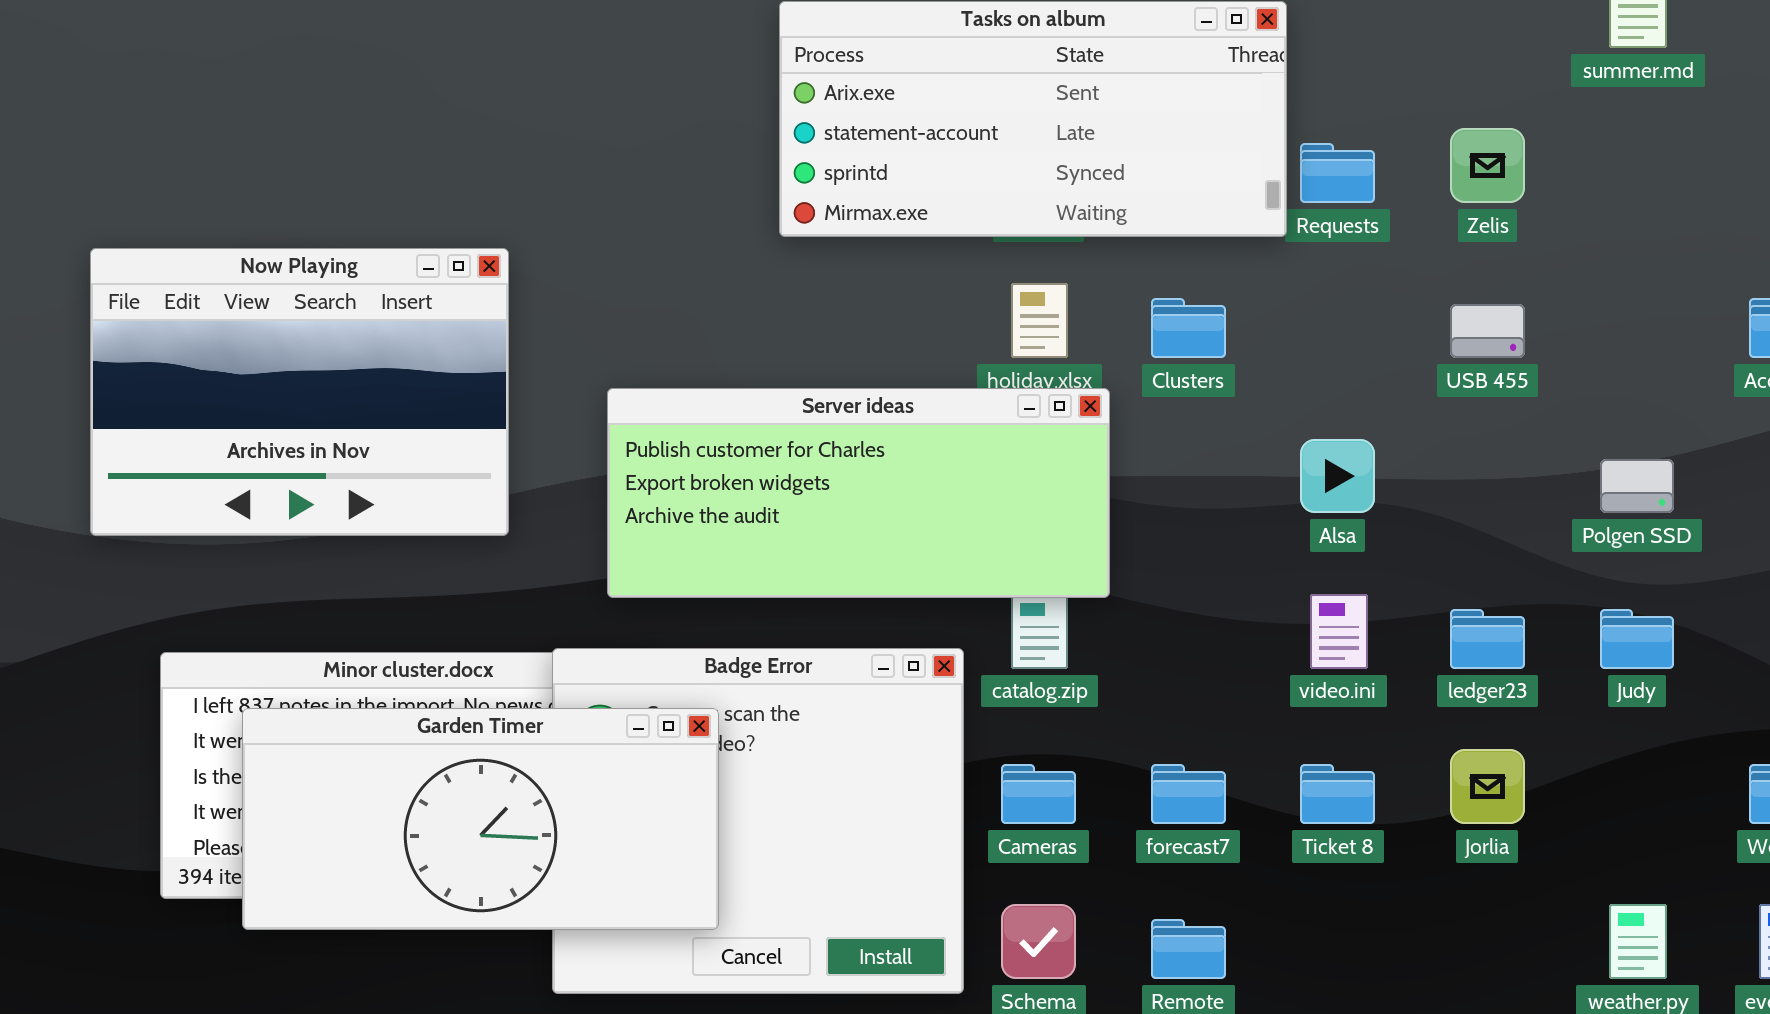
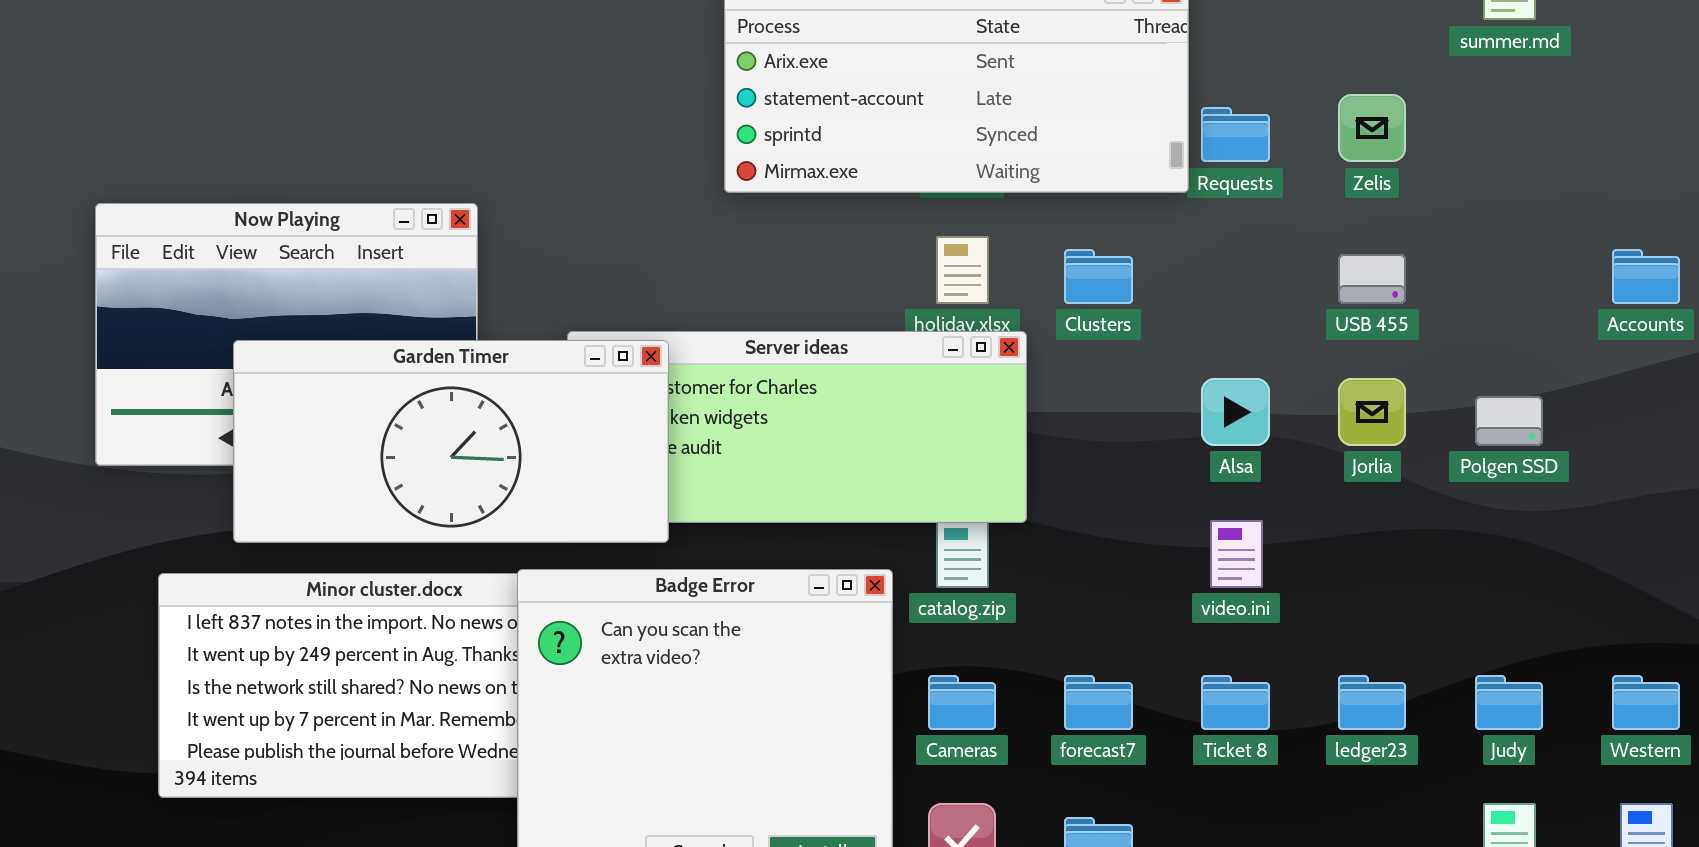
ledger23: [1450,609,1525,669] -> [1338,675,1406,730], moved
Judy: [1600,609,1674,669] -> [1475,675,1543,730], moved
Garden Timer: [242,708,719,930] -> [233,340,669,543], moved
Jorlia: [1450,749,1525,824] -> [1338,378,1406,446], moved

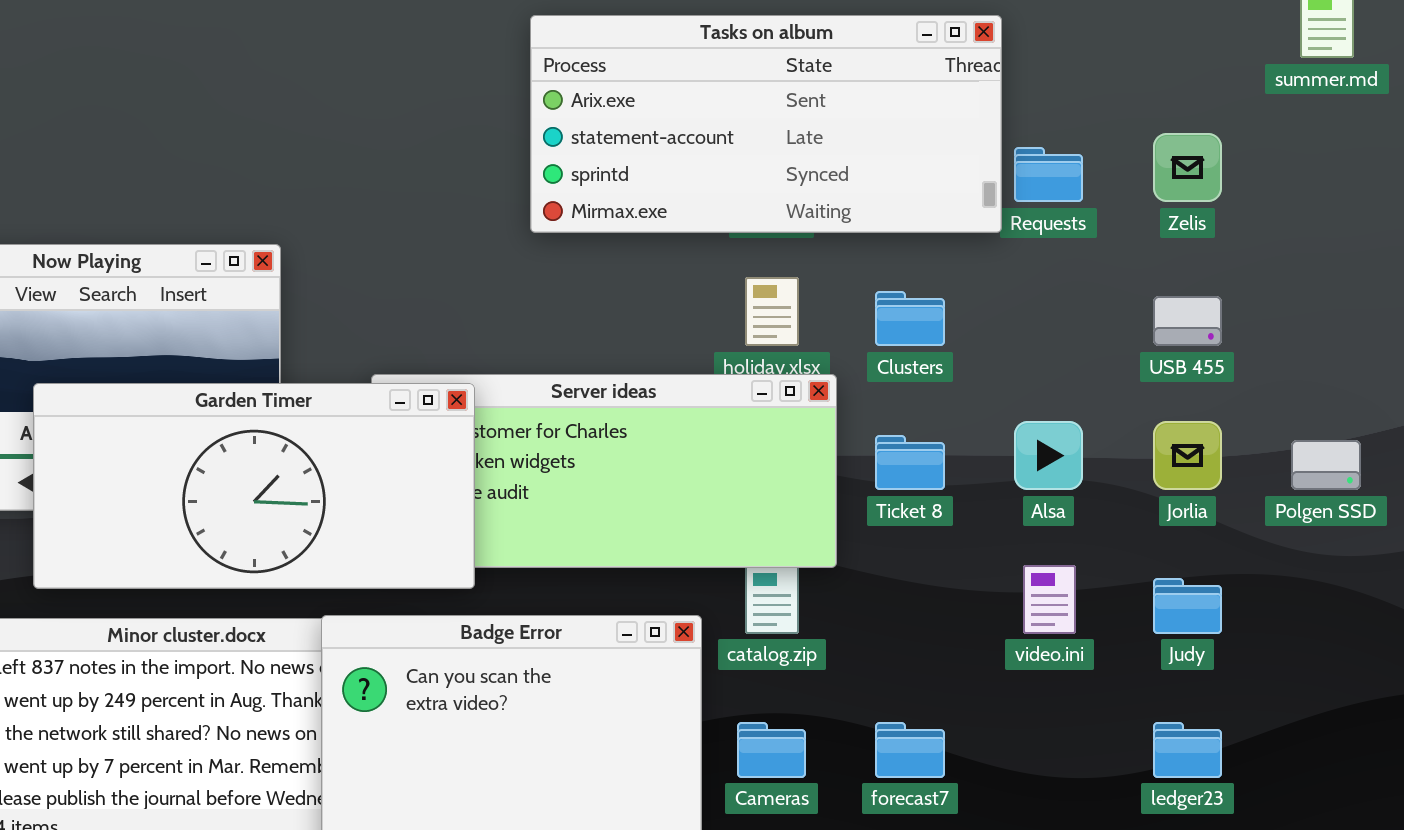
Ticket 8: [1201,675,1270,730] -> [875,435,945,490], moved
Judy: [1475,675,1543,730] -> [1153,578,1222,634], moved

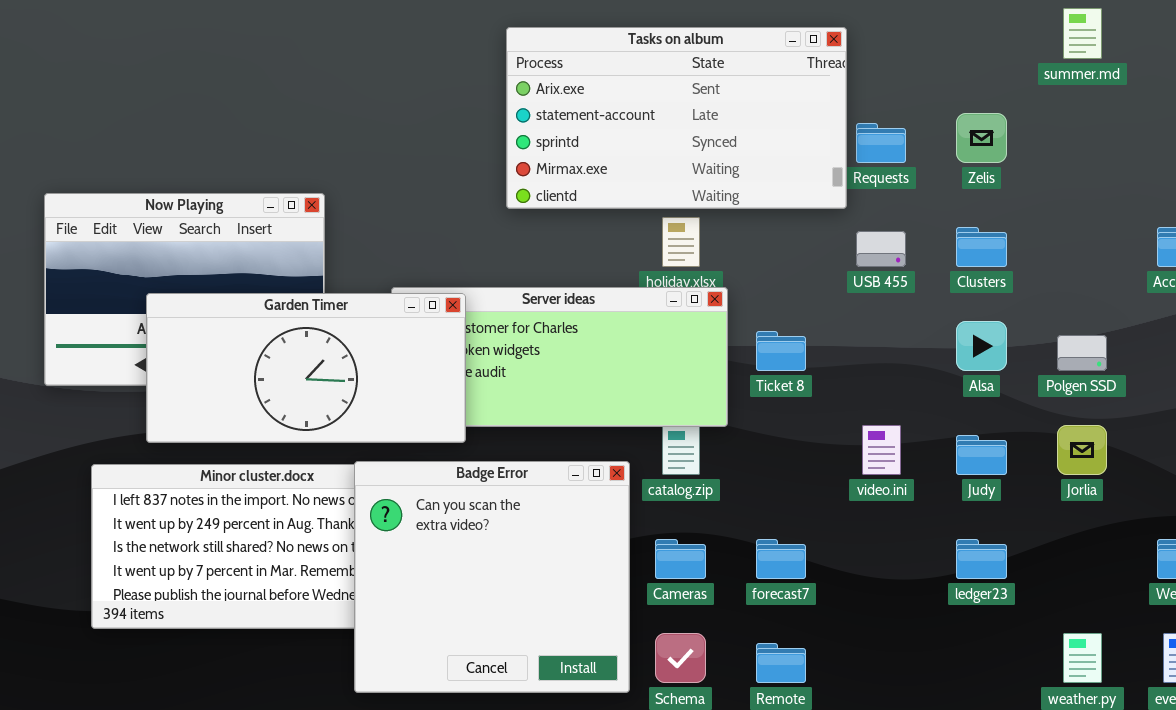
Tasks on album: [530,15,1002,233] -> [506,27,847,209], resized
Clusters: [875,291,945,346] -> [956,227,1007,267], moved
USB 455: [1153,296,1222,346] -> [856,231,906,267], moved
Alsa: [1014,421,1083,490] -> [956,321,1007,371], moved
Jorlia: [1153,421,1222,490] -> [1057,425,1107,475], moved

